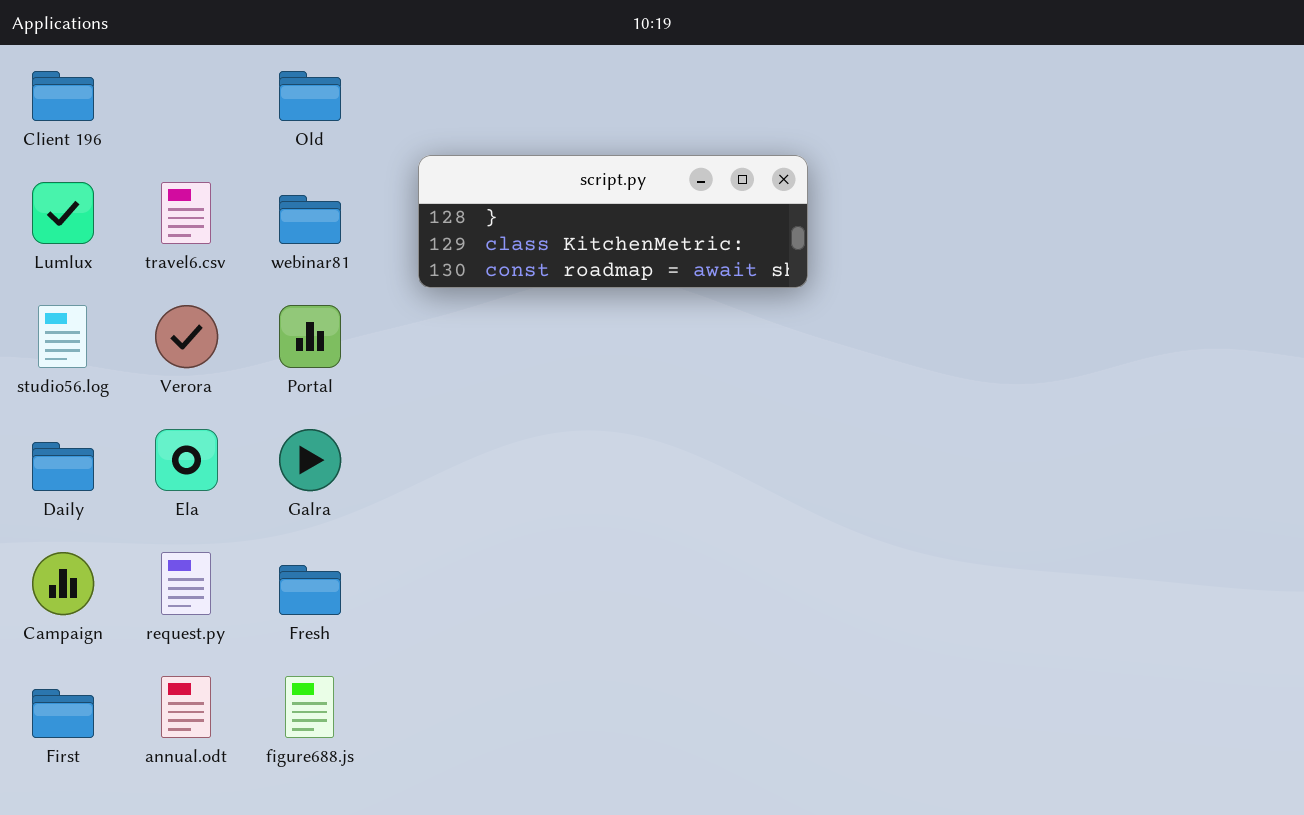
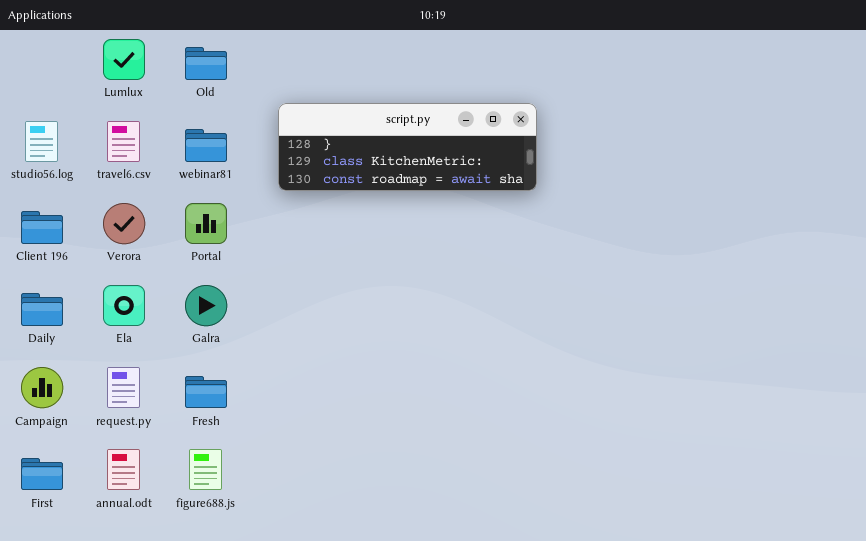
Client 196: [32,71,94,121] -> [21,211,63,244], moved
Lumlux: [32,182,94,244] -> [103,39,145,80], moved
studio56.log: [38,305,87,368] -> [25,121,58,162], moved

